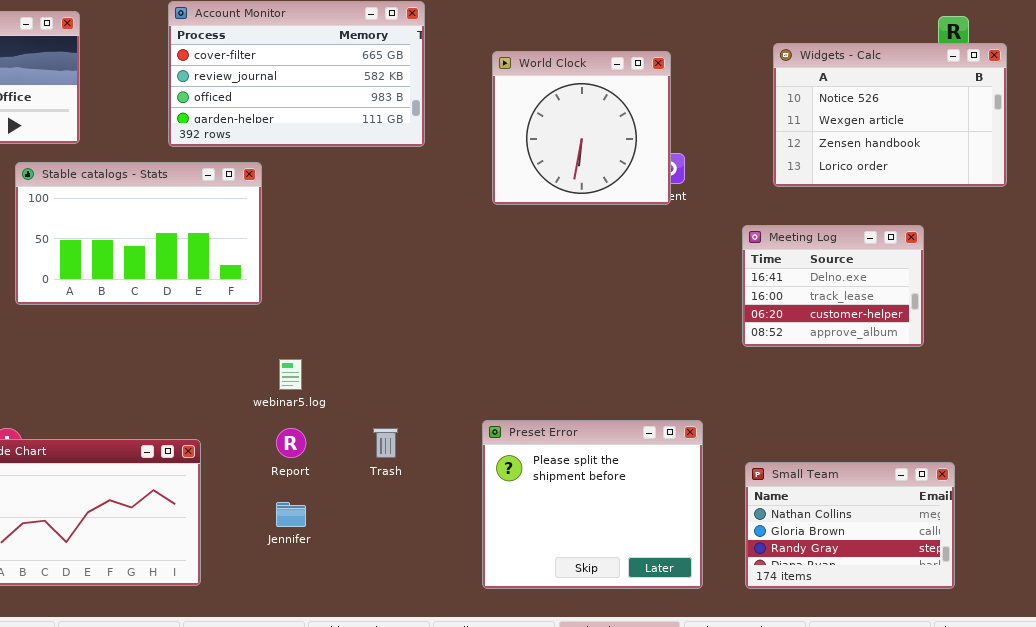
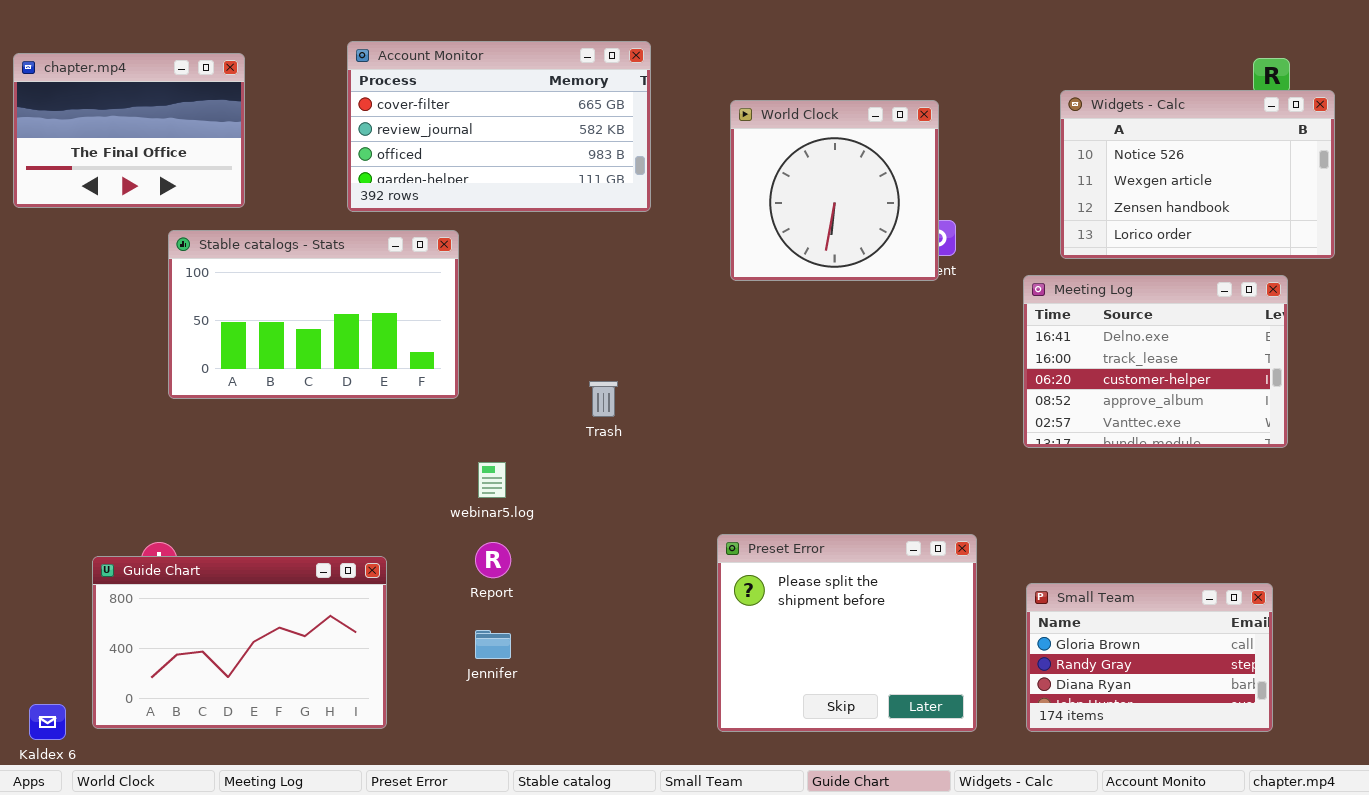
Meeting Log: [742,225,924,347] -> [1023,275,1288,448], resized
Trash: [373,428,398,458] -> [589,381,618,417], moved
Small Team: [745,462,955,589] -> [1026,583,1273,732], scrolled down 1 row

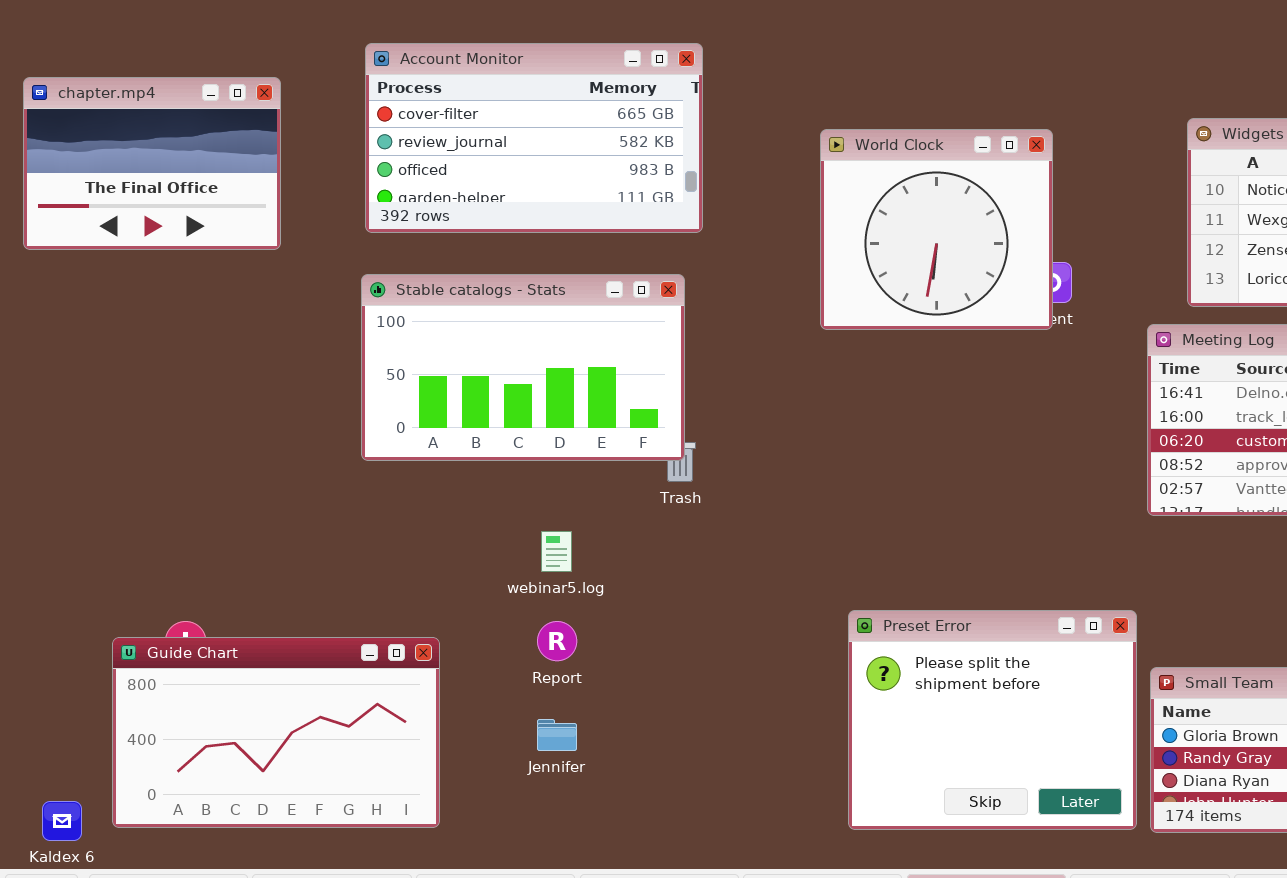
Account Monitor: [347,41,651,212] -> [365,43,703,233], moved
Stable catalogs - Stats: [168,230,459,399] -> [361,274,685,461], moved
Preset Error: [717,534,977,732] -> [848,610,1137,830], moved

